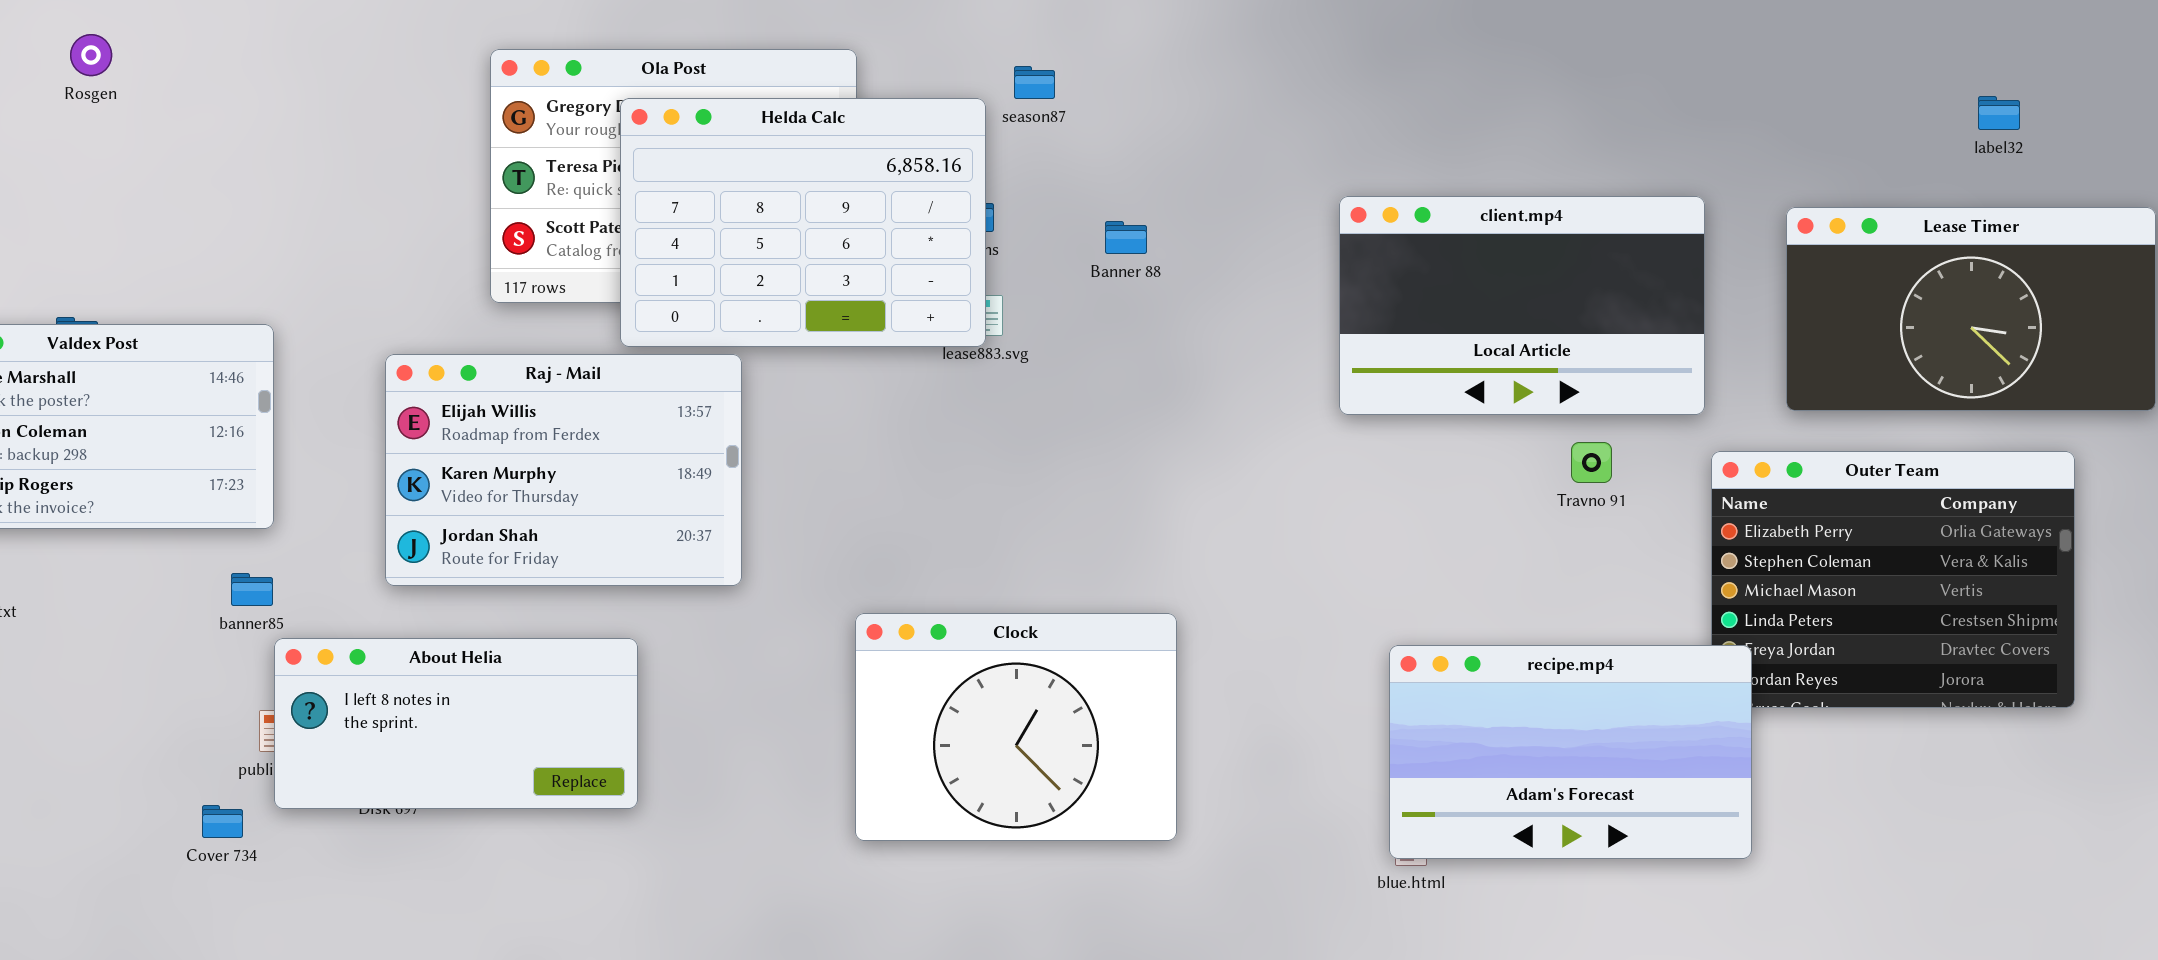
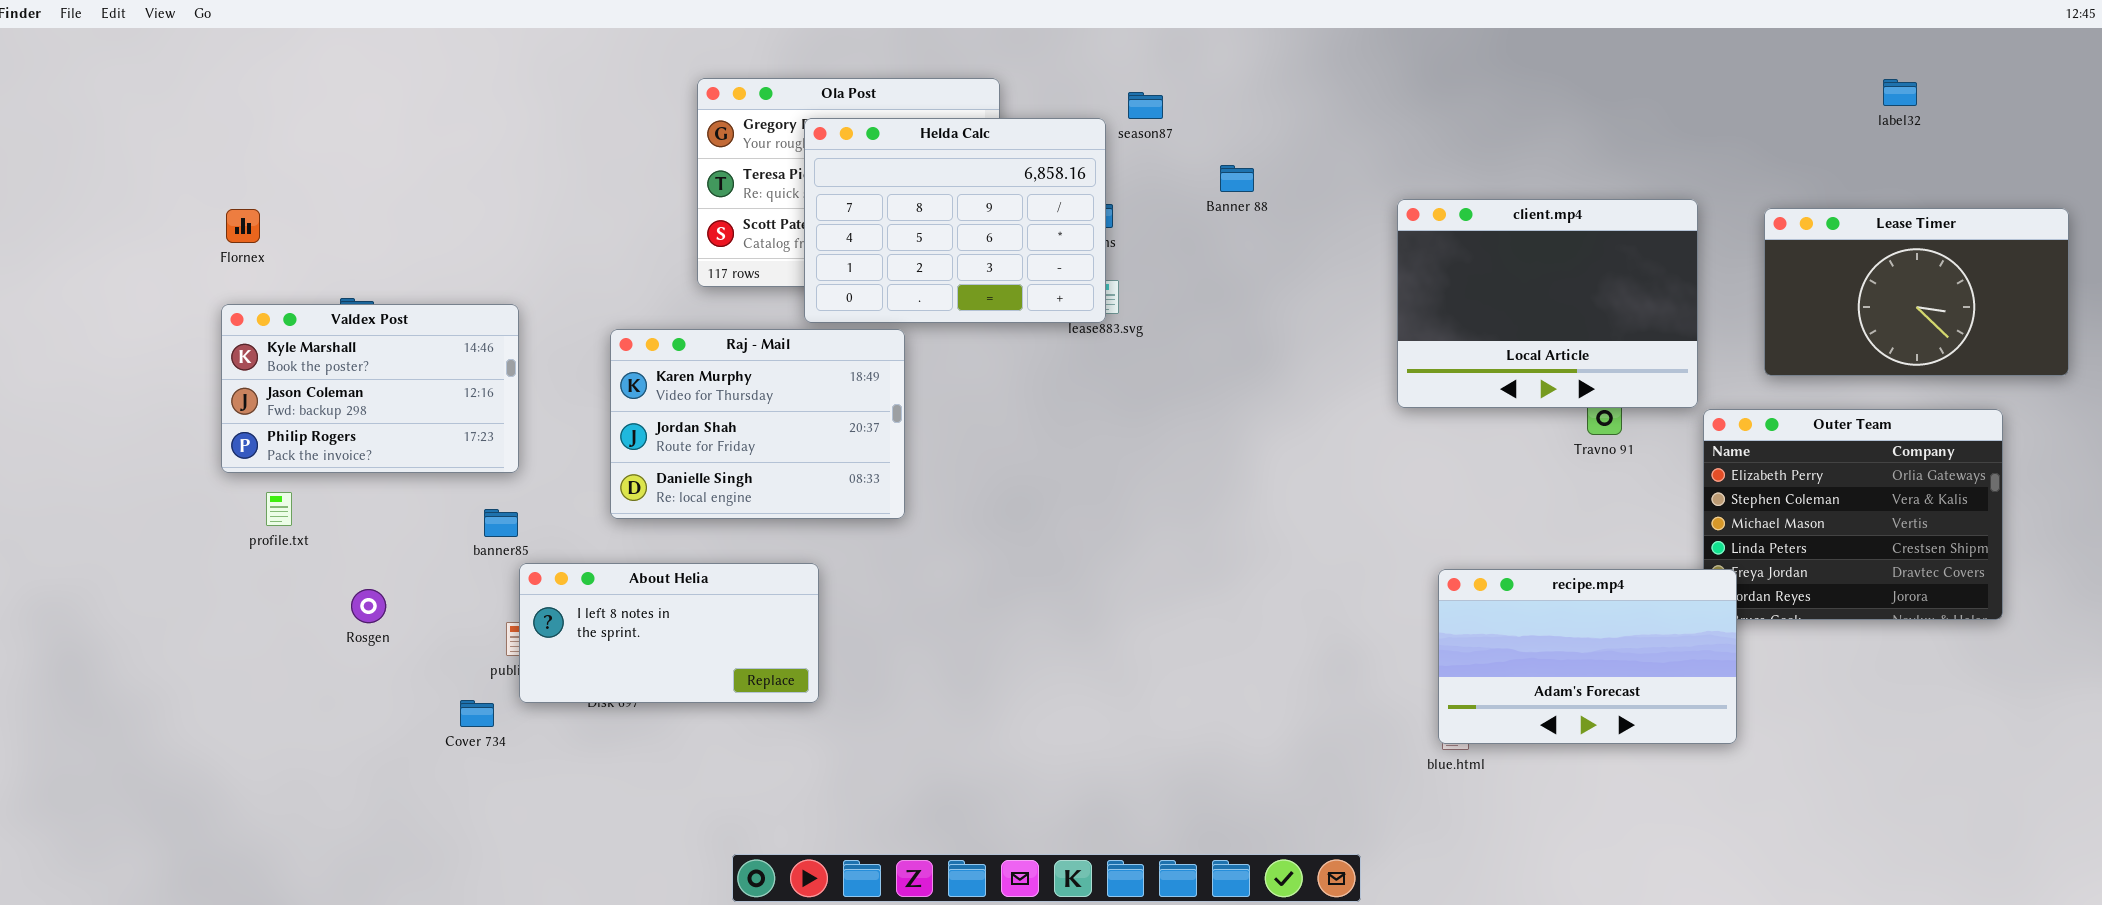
Rosgen: [70,34,112,76] -> [351,589,386,623], moved
label32: [1978,96,2020,130] -> [1883,79,1917,106], moved
client.mp4: [1339,196,1705,415] -> [1397,199,1698,408], resized
Banner 88: [1105,221,1147,254] -> [1220,165,1254,192], moved
Raj - Mail: [385,354,742,586] -> [610,329,905,519], scrolled down 1 row
Clock: [855,613,1177,841] -> none, closed

